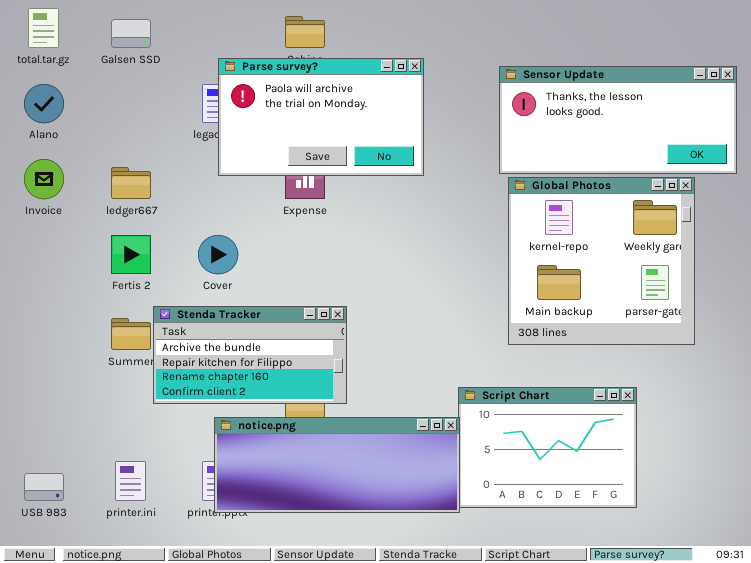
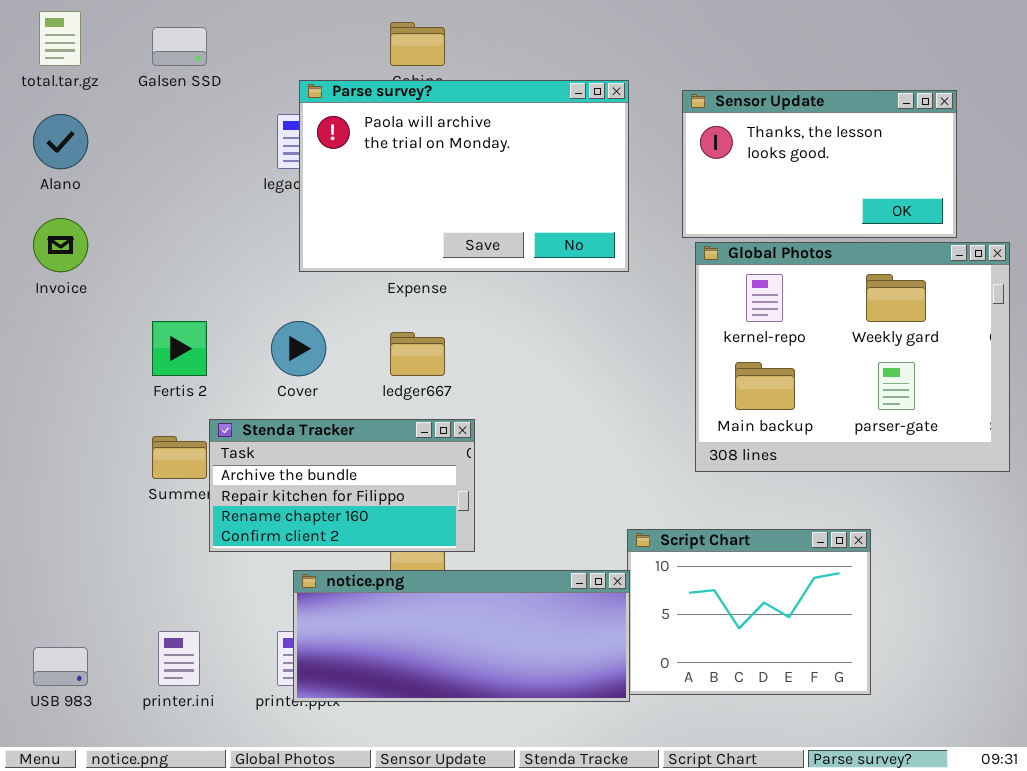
Parse survey?: [218,58,424,176] -> [299,80,629,272], resized
Sensor Update: [499,66,737,174] -> [682,90,957,238], resized
ledger667: [111,167,151,199] -> [390,332,445,376], moved
Global Photos: [508,177,695,345] -> [695,242,1010,472], resized

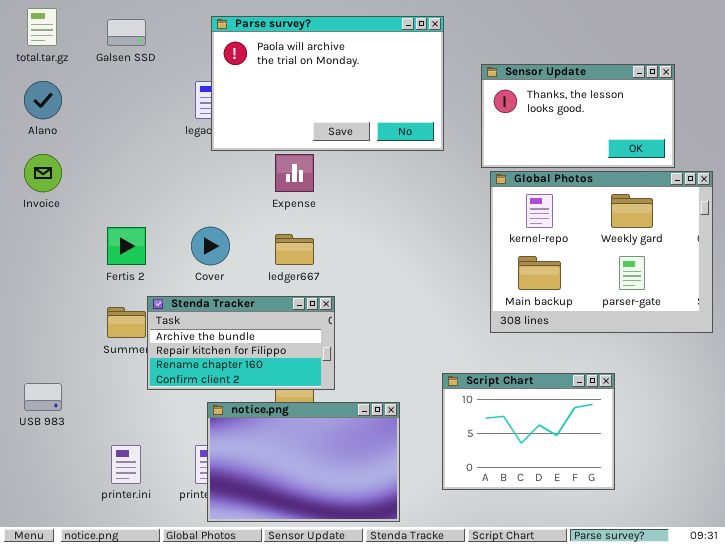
Parse survey?: [299,80,629,272] -> [211,16,444,151], moved
notice.png: [293,570,630,702] -> [207,402,400,522], resized
USB 983: [33,647,88,686] -> [24,383,62,411], moved

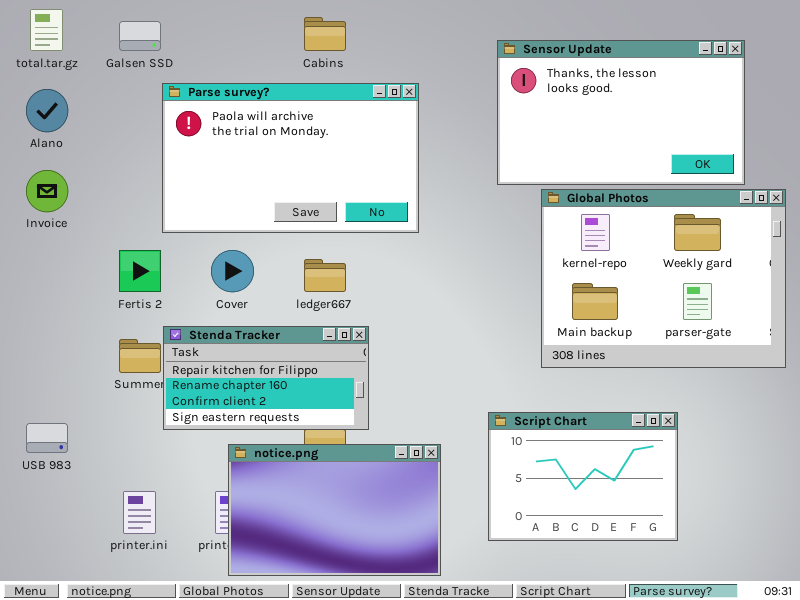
Parse survey?: [211,16,444,151] -> [162,83,419,233], moved
Sensor Update: [481,64,675,168] -> [497,40,745,185], resized
Stenda Tracker: [147,296,335,390] -> [163,326,369,430], scrolled down 1 row

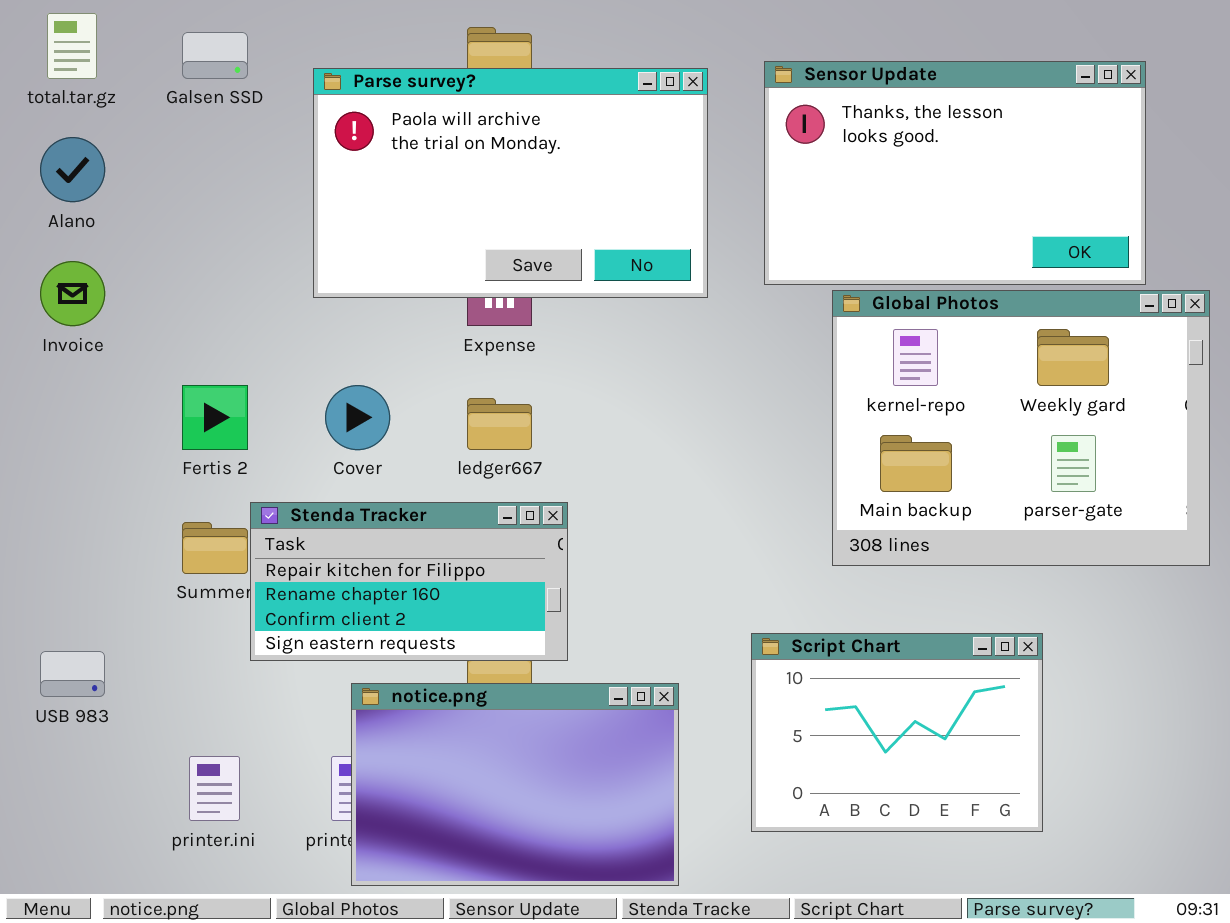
Parse survey?: [162,83,419,233] -> [313,68,708,298], moved

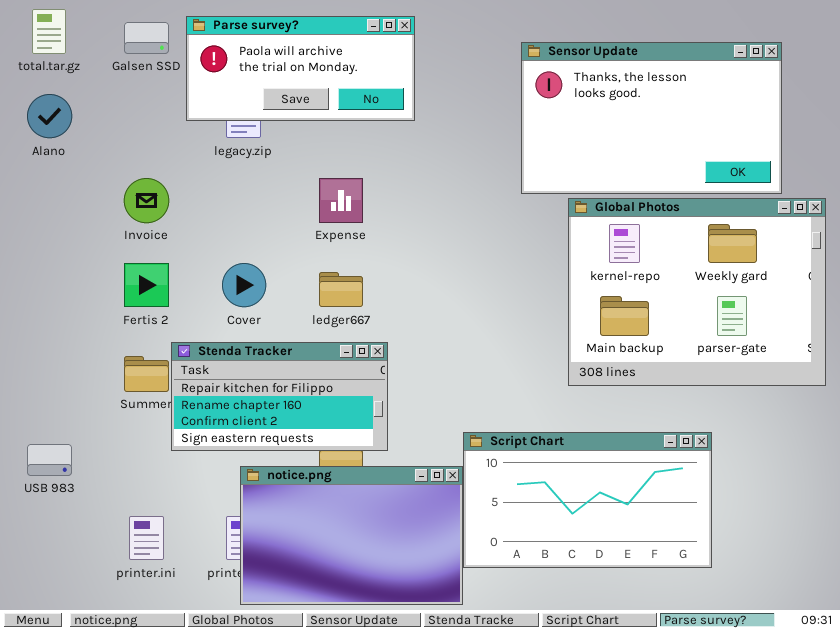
Parse survey?: [313,68,708,298] -> [186,16,415,121], moved, resized
Invoice: [40,261,105,326] -> [124,178,169,223], moved
Script Chart: [751,633,1043,832] -> [463,432,712,568], resized

